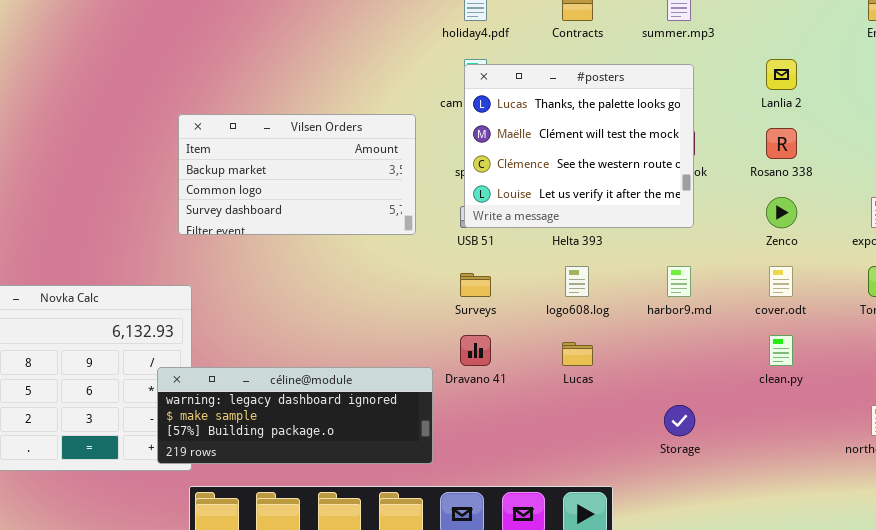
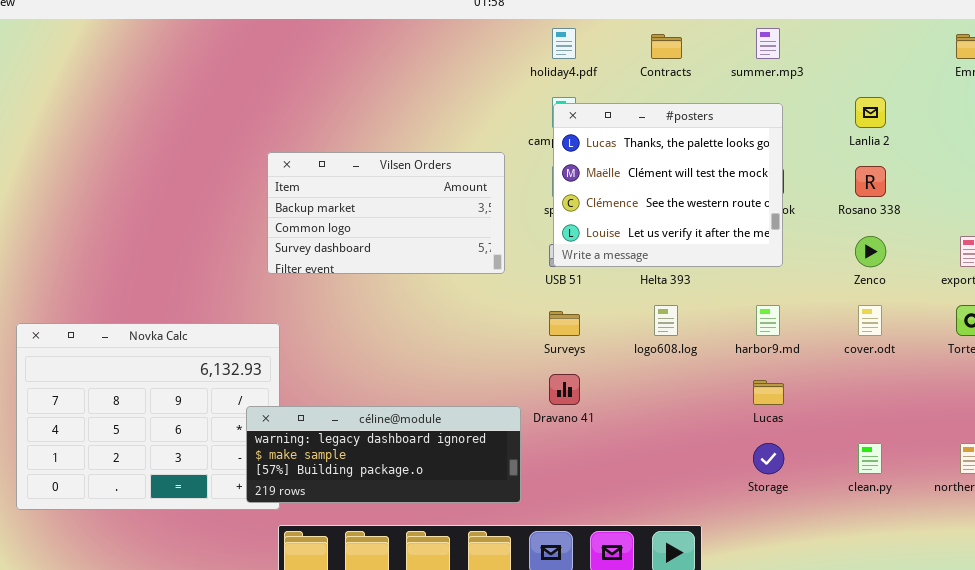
clean.py: [769,335,793,366] -> [858,443,882,474], moved
Lucas: [562,342,593,366] -> [753,380,784,405], moved

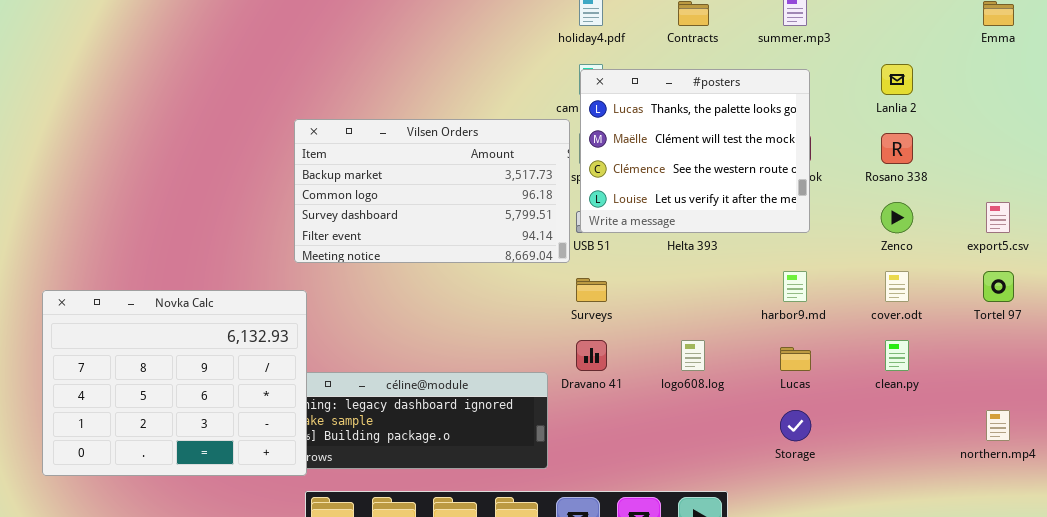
Vilsen Orders: [267,152,505,274] -> [294,119,570,263], resized
logo608.log: [654,305,678,336] -> [681,340,705,371], moved
Novka Calc: [16,323,280,510] -> [42,290,307,476], raised
clean.py: [858,443,882,474] -> [885,340,909,371], moved

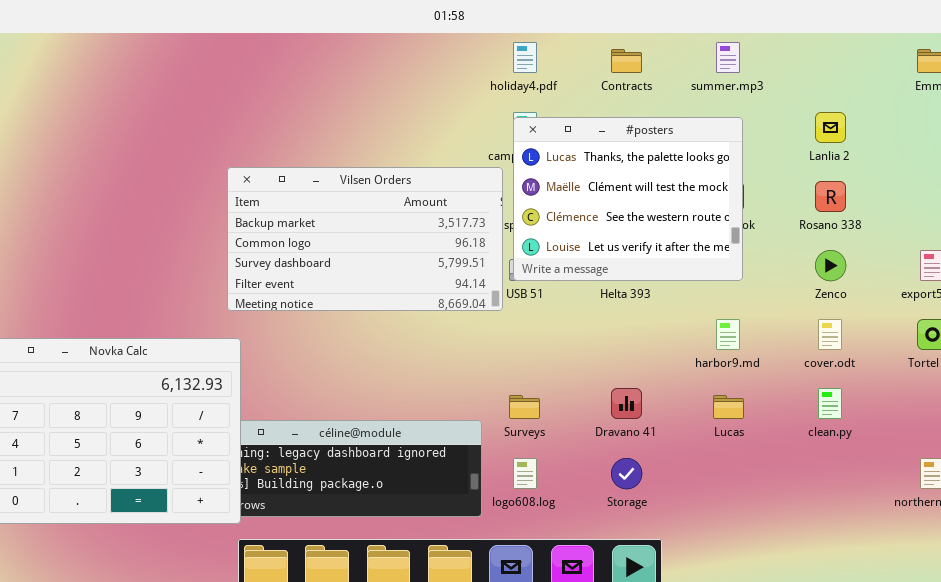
Surveys: [576,278,607,302] -> [509,395,540,419], moved
Dravano 41: [576,340,607,371] -> [611,388,642,419], moved
logo608.log: [681,340,705,371] -> [513,458,537,489], moved
Storage: [780,410,811,441] -> [611,458,642,489], moved

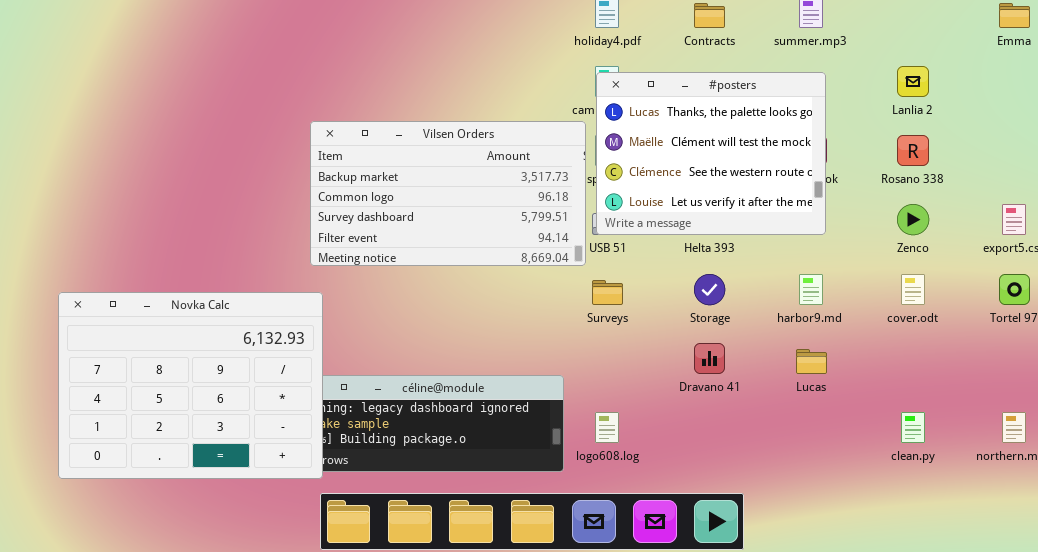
clean.py: [818,388,842,419] -> [901,412,925,443], moved
Surveys: [509,395,540,419] -> [592,280,623,305], moved
Storage: [611,458,642,489] -> [694,274,725,305], moved

